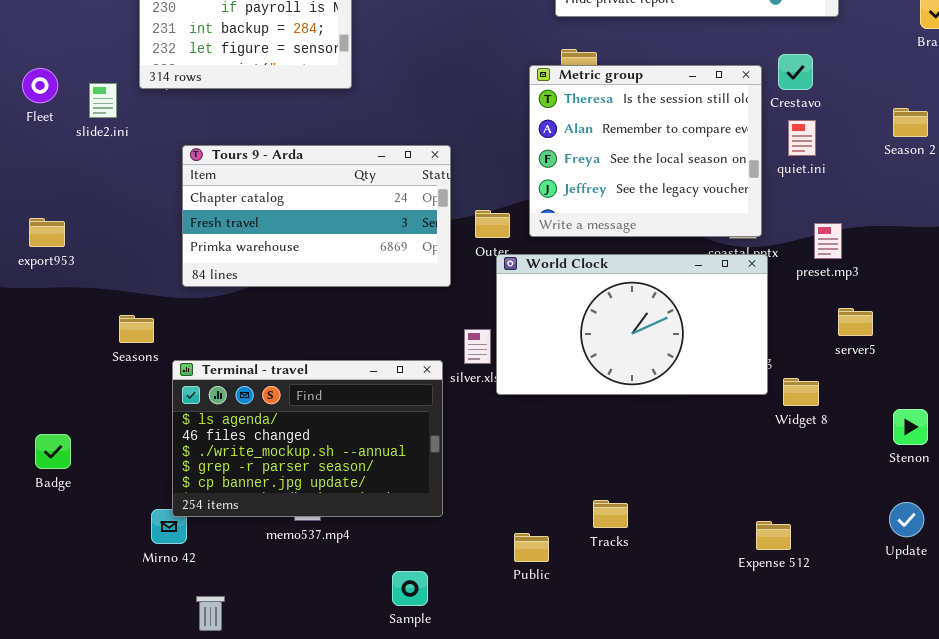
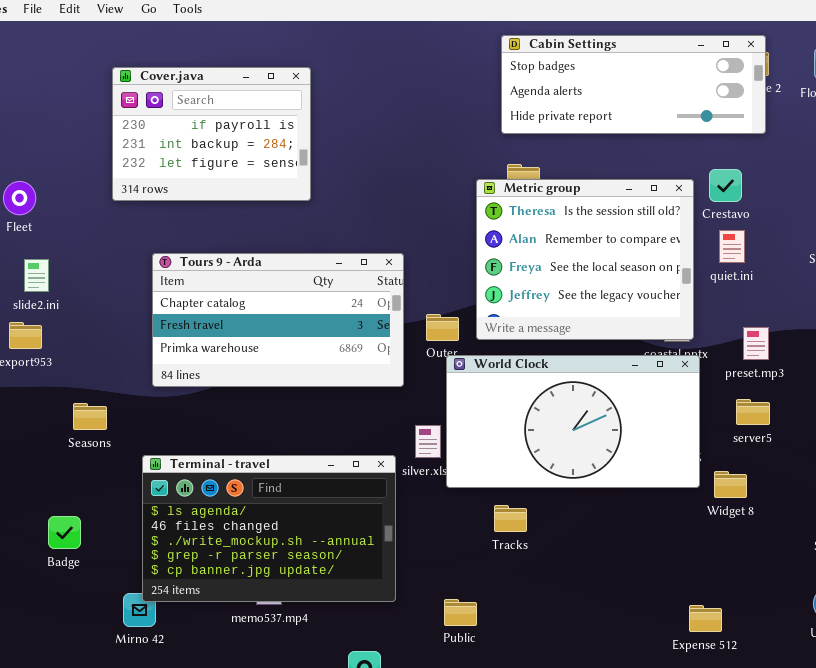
slide2.ini: [89,83,117,118] -> [24,259,49,292], moved
server5: [838,308,873,336] -> [736,399,770,425], moved
Seasons: [119,315,154,343] -> [73,403,107,430], moved
Badge: [35,434,71,469] -> [48,516,81,549], moved
Tracks: [593,500,628,528] -> [494,505,527,532], moved
Public: [514,533,549,562] -> [444,599,477,626], moved

